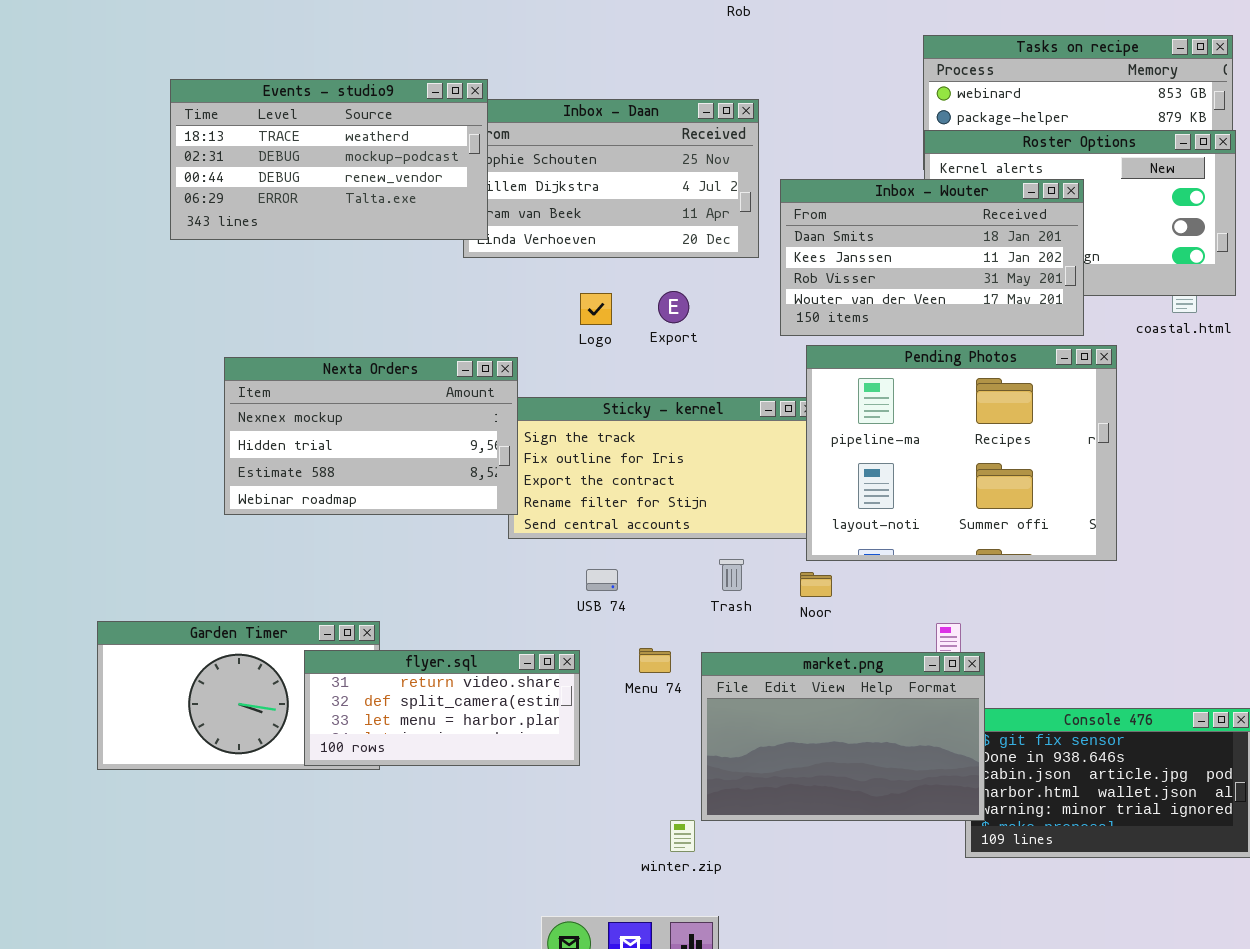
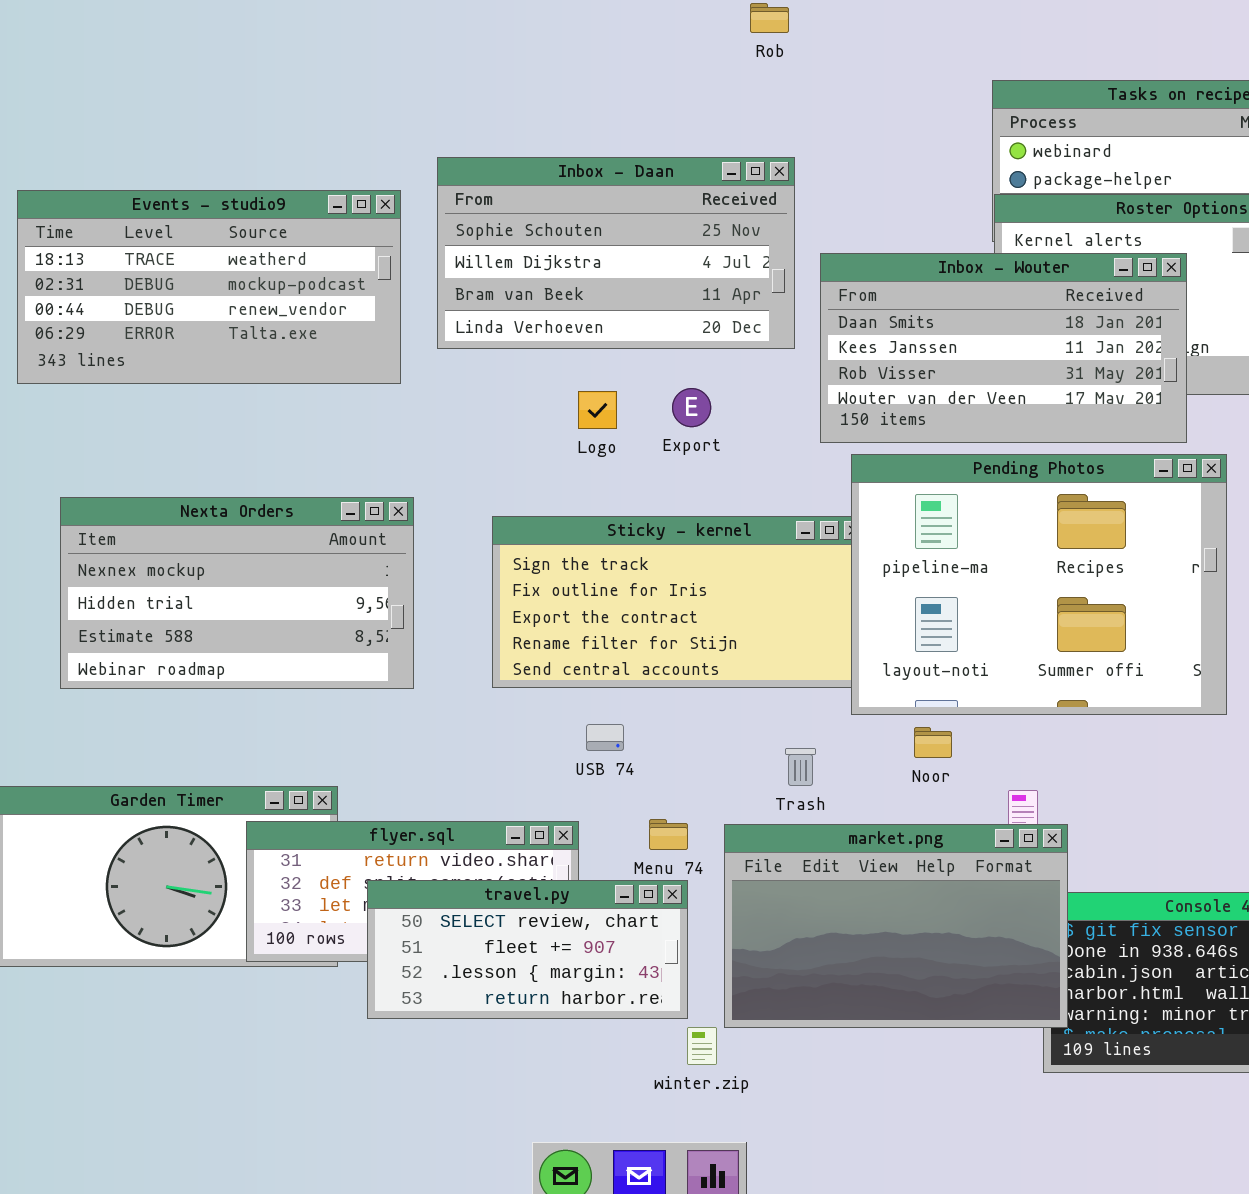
Events - studio9: [170,79,488,240] -> [17,190,401,384], moved
Nexta Orders: [224,357,518,515] -> [60,497,414,689], moved
Trash: [719,559,744,591] -> [785,748,816,786], moved
Noor: [800,572,832,597] -> [914,727,952,758], moved
travel.py: none -> [367,880,688,1019], opened

